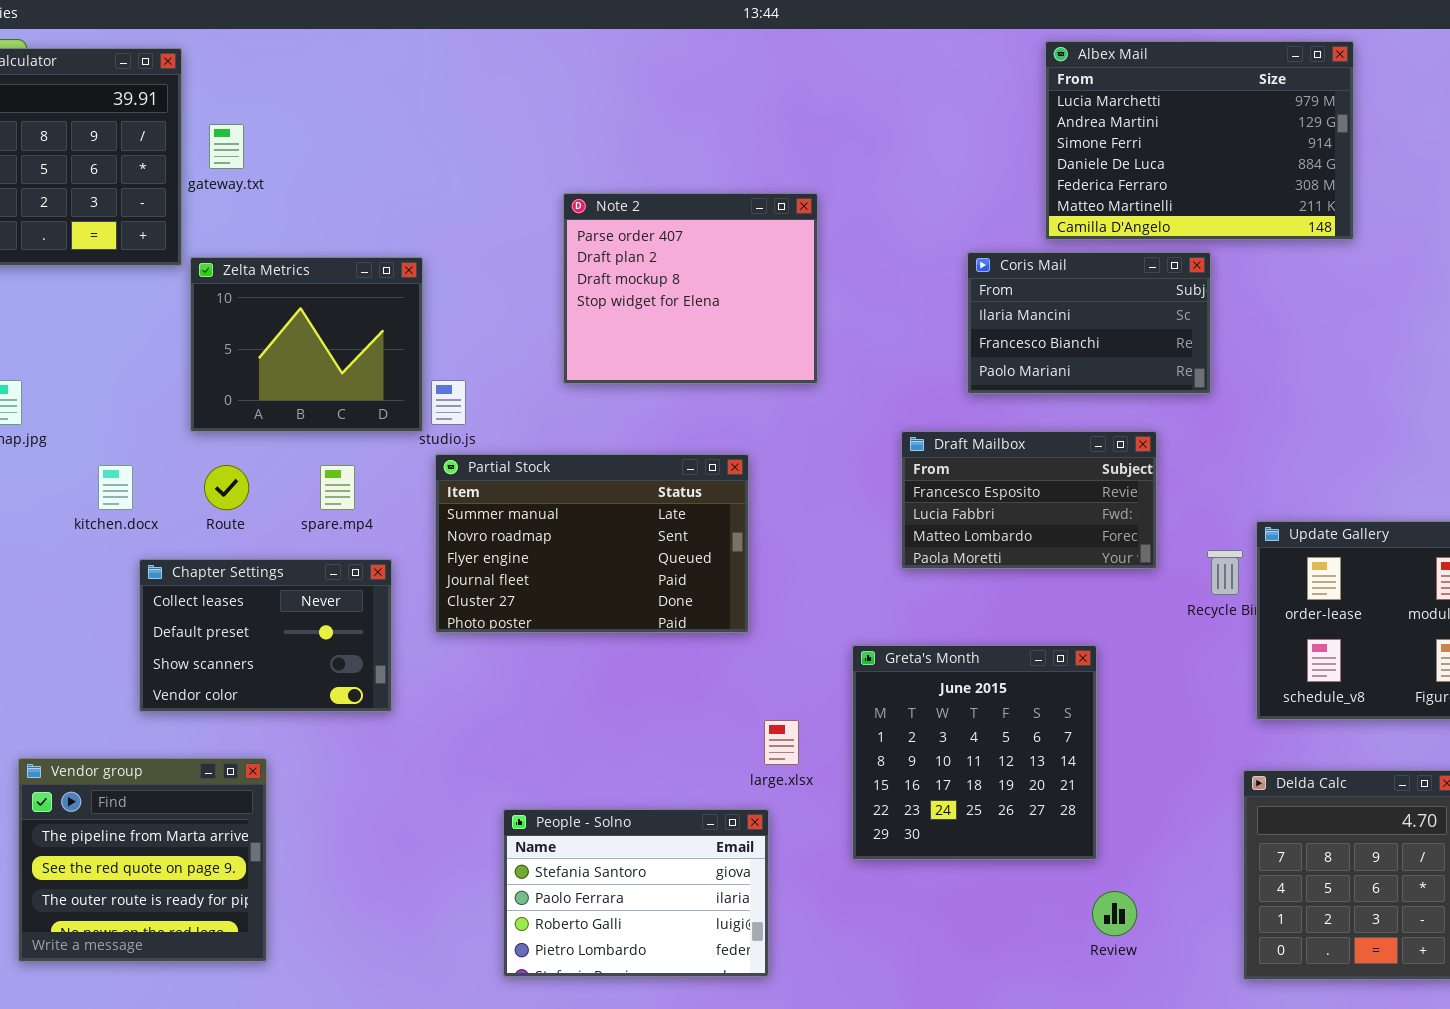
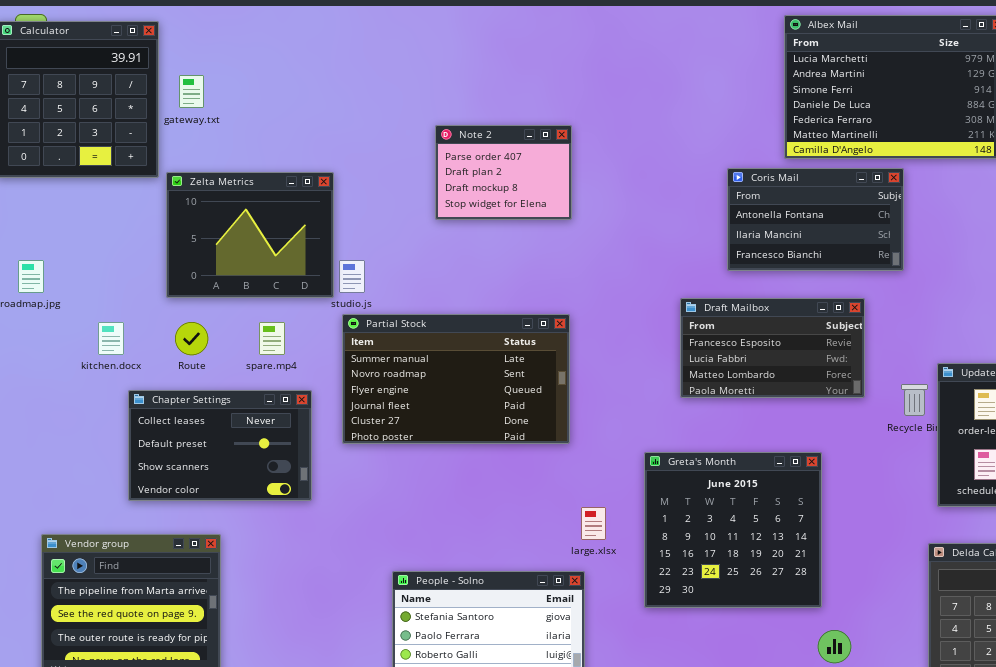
Note 2: [563,193,818,384] -> [435,125,572,220], resized
Coris Mail: [967,252,1211,394] -> [727,168,904,271], scrolled up 1 row

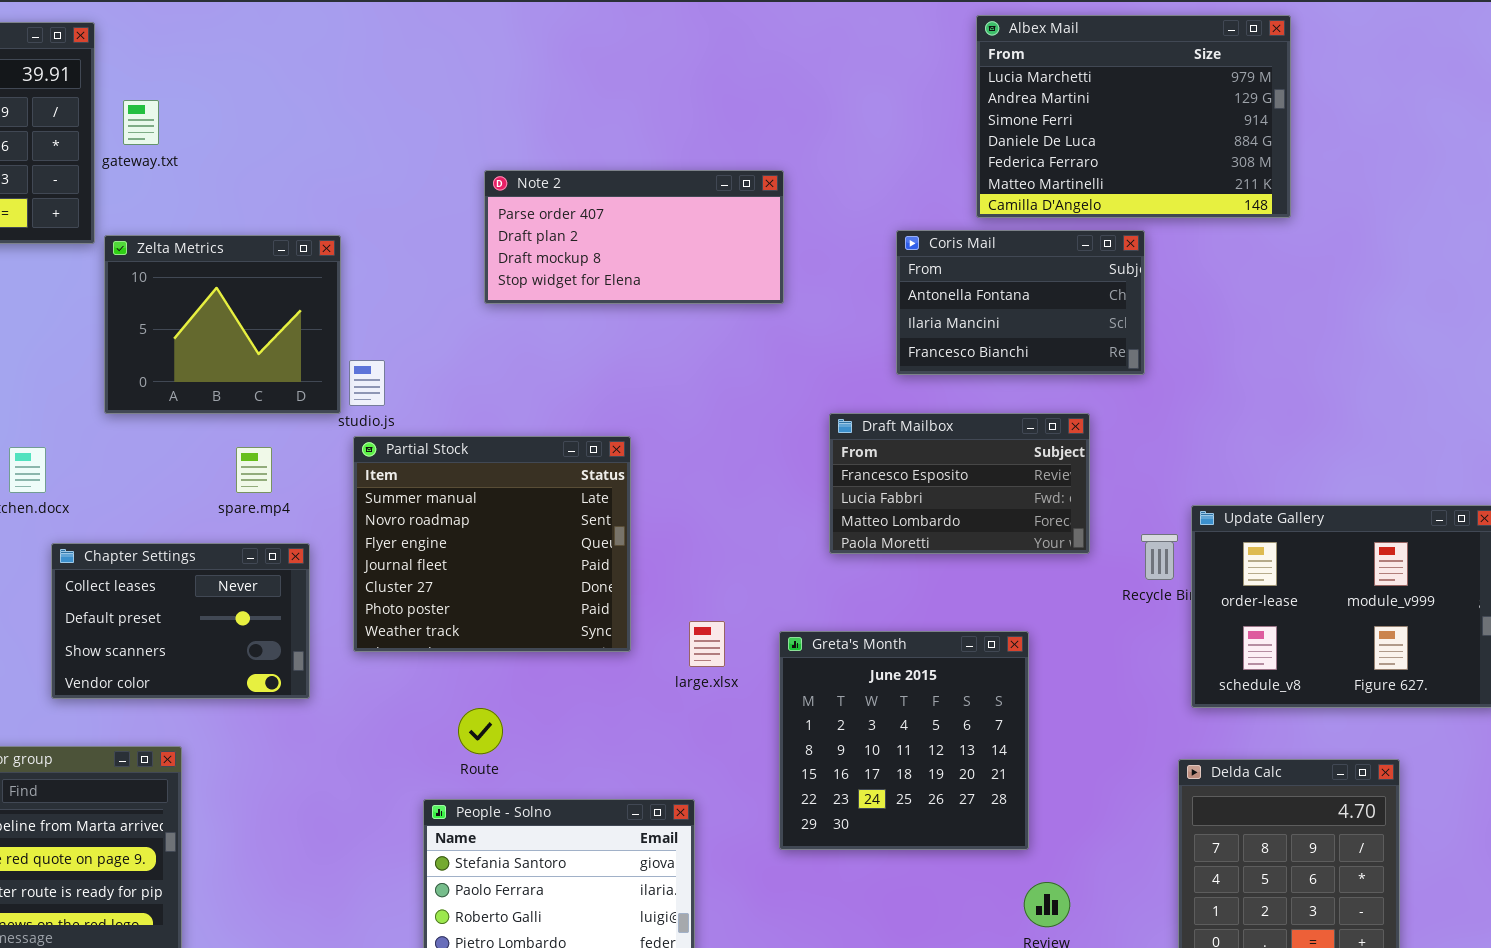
Note 2: [435,125,572,220] -> [484,170,784,304], resized
Partial Stock: [342,314,570,444] -> [353,436,631,652], resized
Route: [175,322,208,355] -> [458,708,503,754], moved
large.xlsx: [581,507,606,540] -> [689,621,725,667], moved

